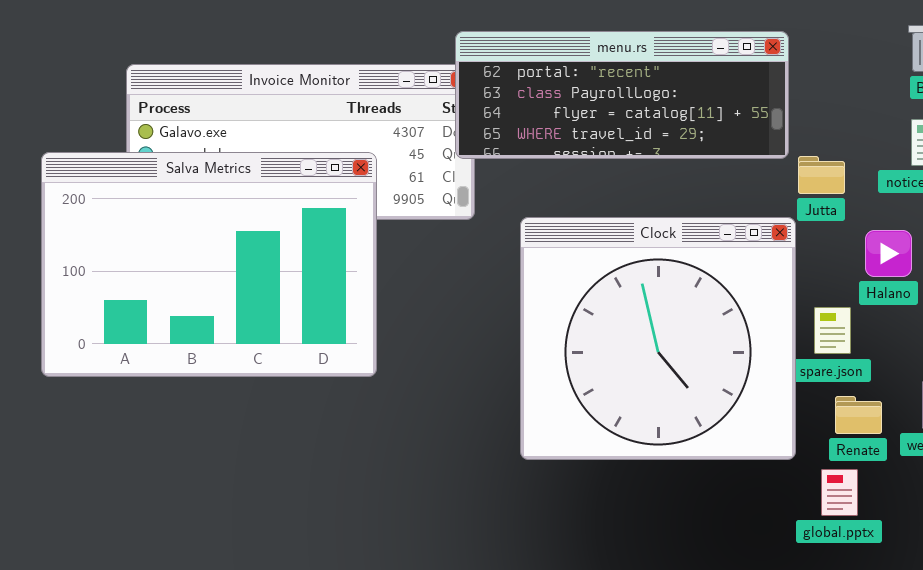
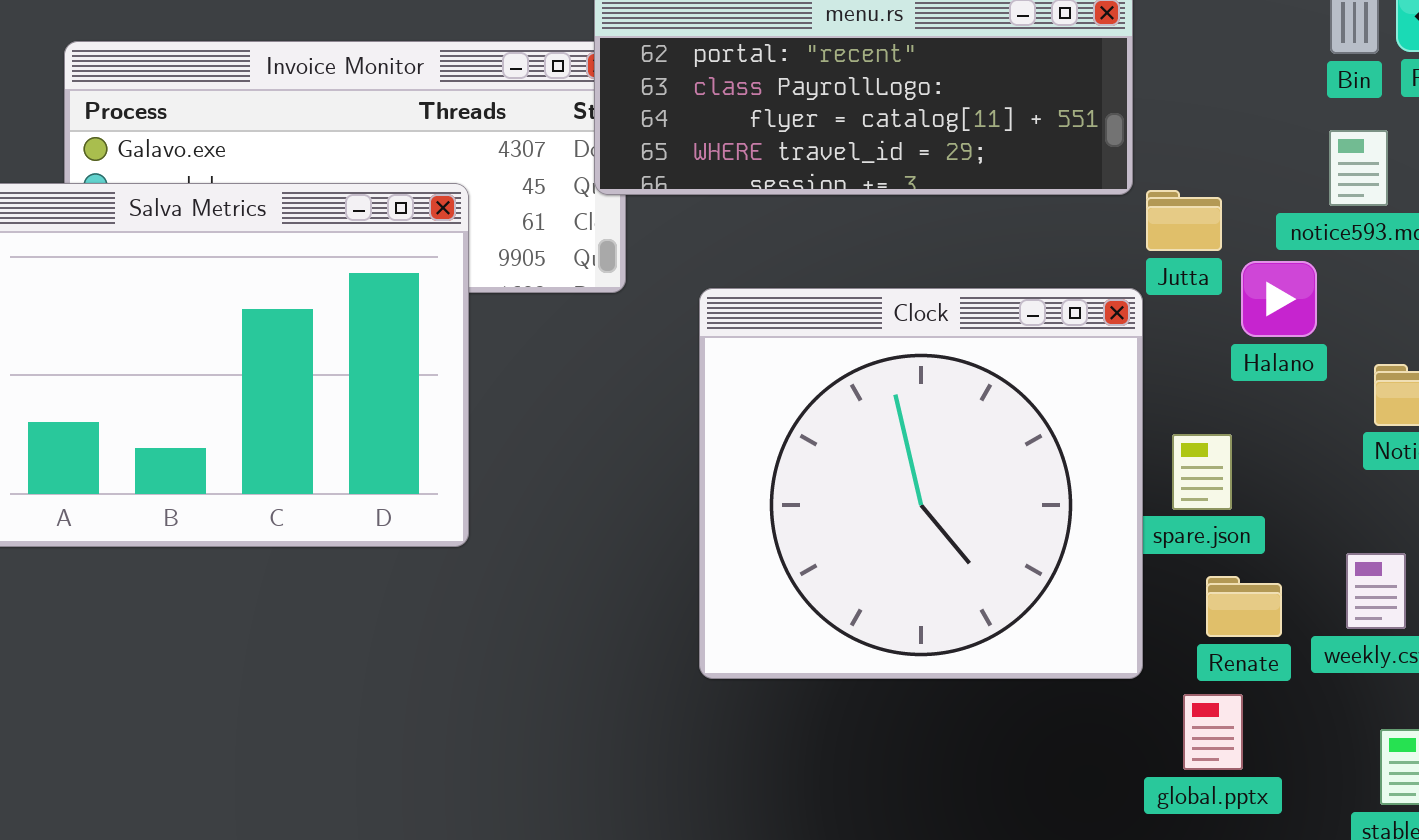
Halano: [865,230,912,277] -> [1241,261,1317,337], moved

